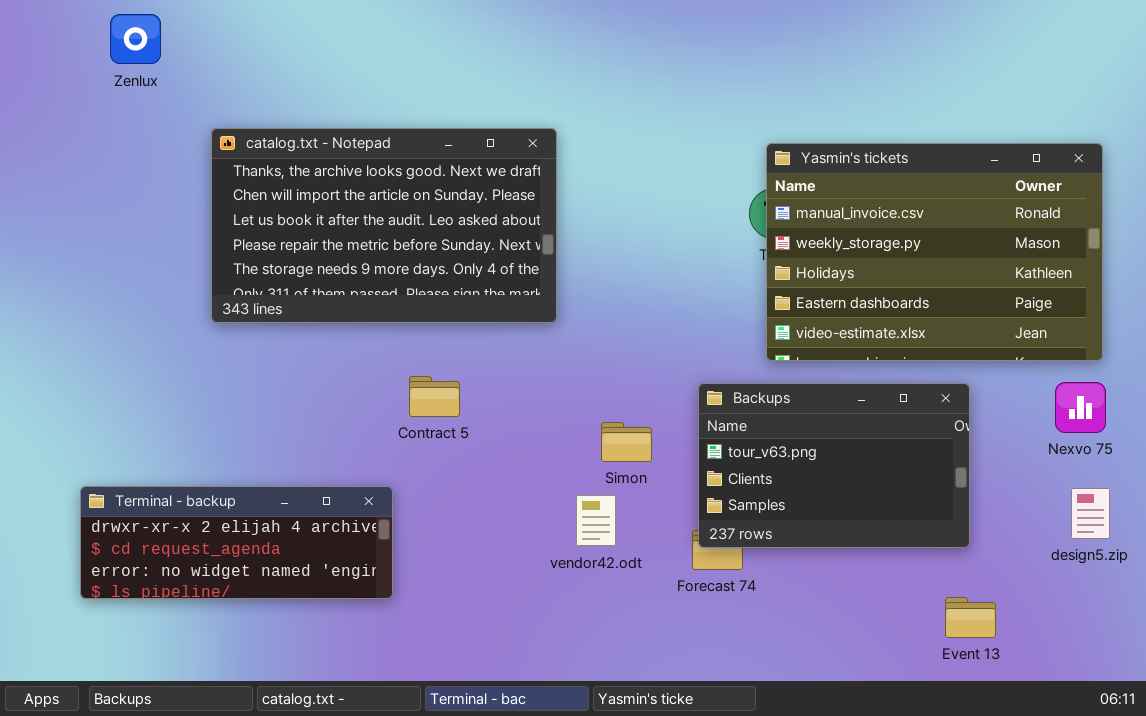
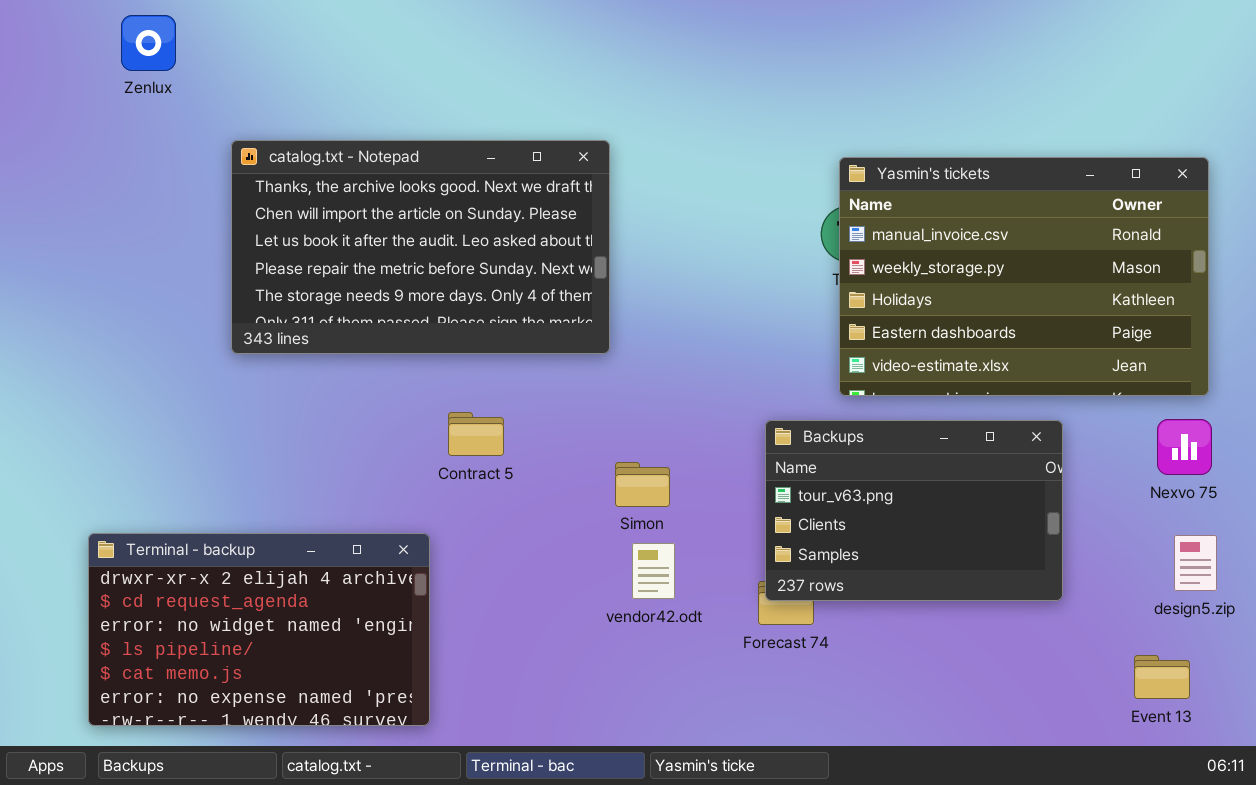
Simon: [601,422,652,462] -> [615,462,670,507], moved
Terminal - backup: [80,486,393,599] -> [88,533,430,726], resized
Event 13: [945,597,996,638] -> [1134,655,1190,699], moved

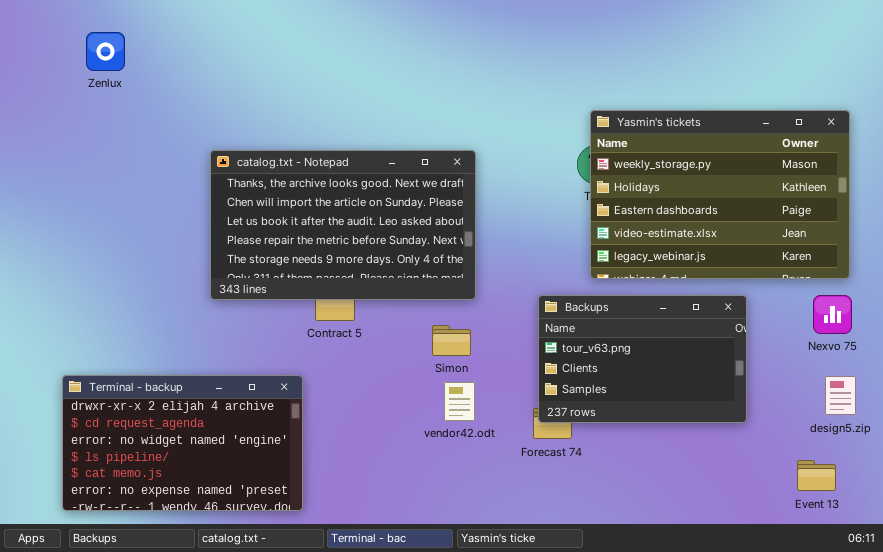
Zenlux: [121,15,176,71] -> [86,32,125,71], moved
catalog.txt - Notepad: [231,140,610,354] -> [210,150,476,300], moved
Yasmin's tickets: [839,157,1209,396] -> [590,110,850,279], scrolled down 1 row

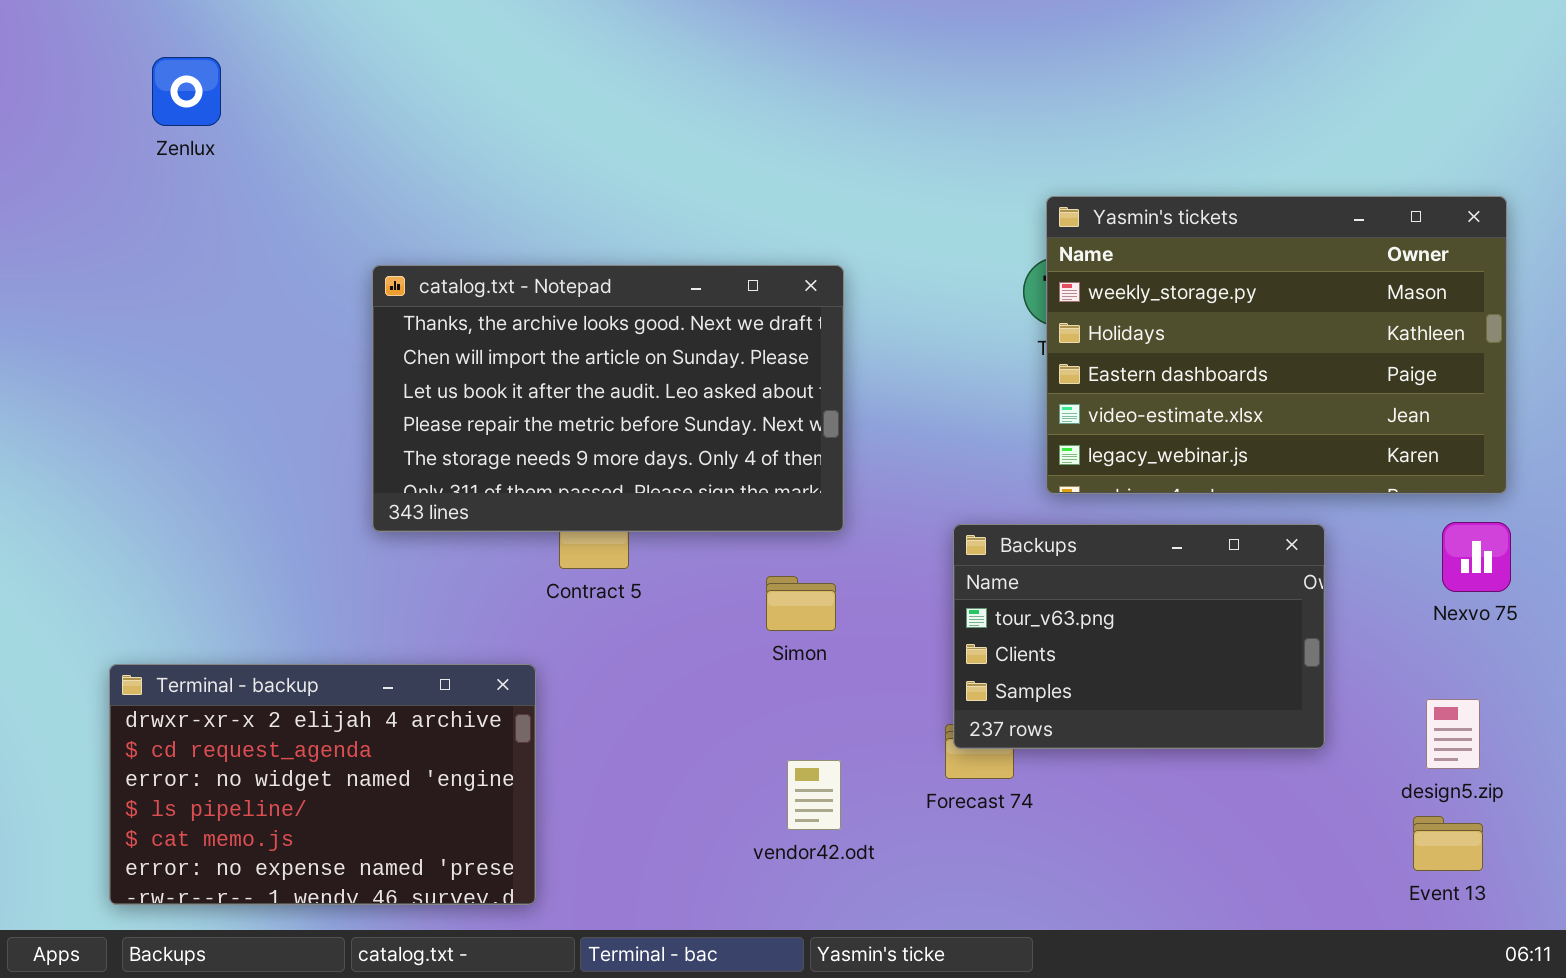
design5.zip: [825,376,856,415] -> [1426,699,1480,769], moved
vendor42.odt: [444,382,475,421] -> [787,760,841,830], moved

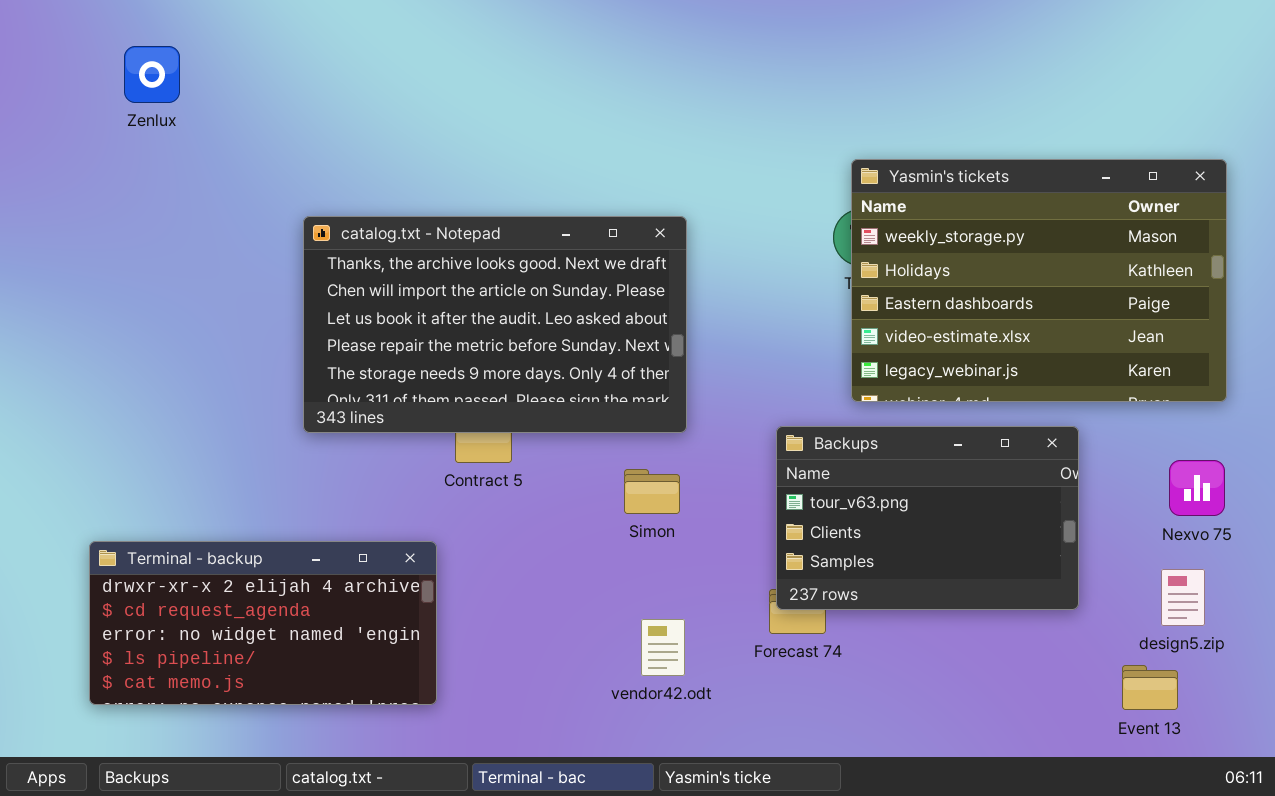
Nexvo 75: [1442,522,1511,592] -> [1169,460,1225,516], moved
Terminal - backup: [109,664,536,905] -> [89,541,437,705], resized
Event 13: [1413,816,1483,871] -> [1122,665,1178,710], moved

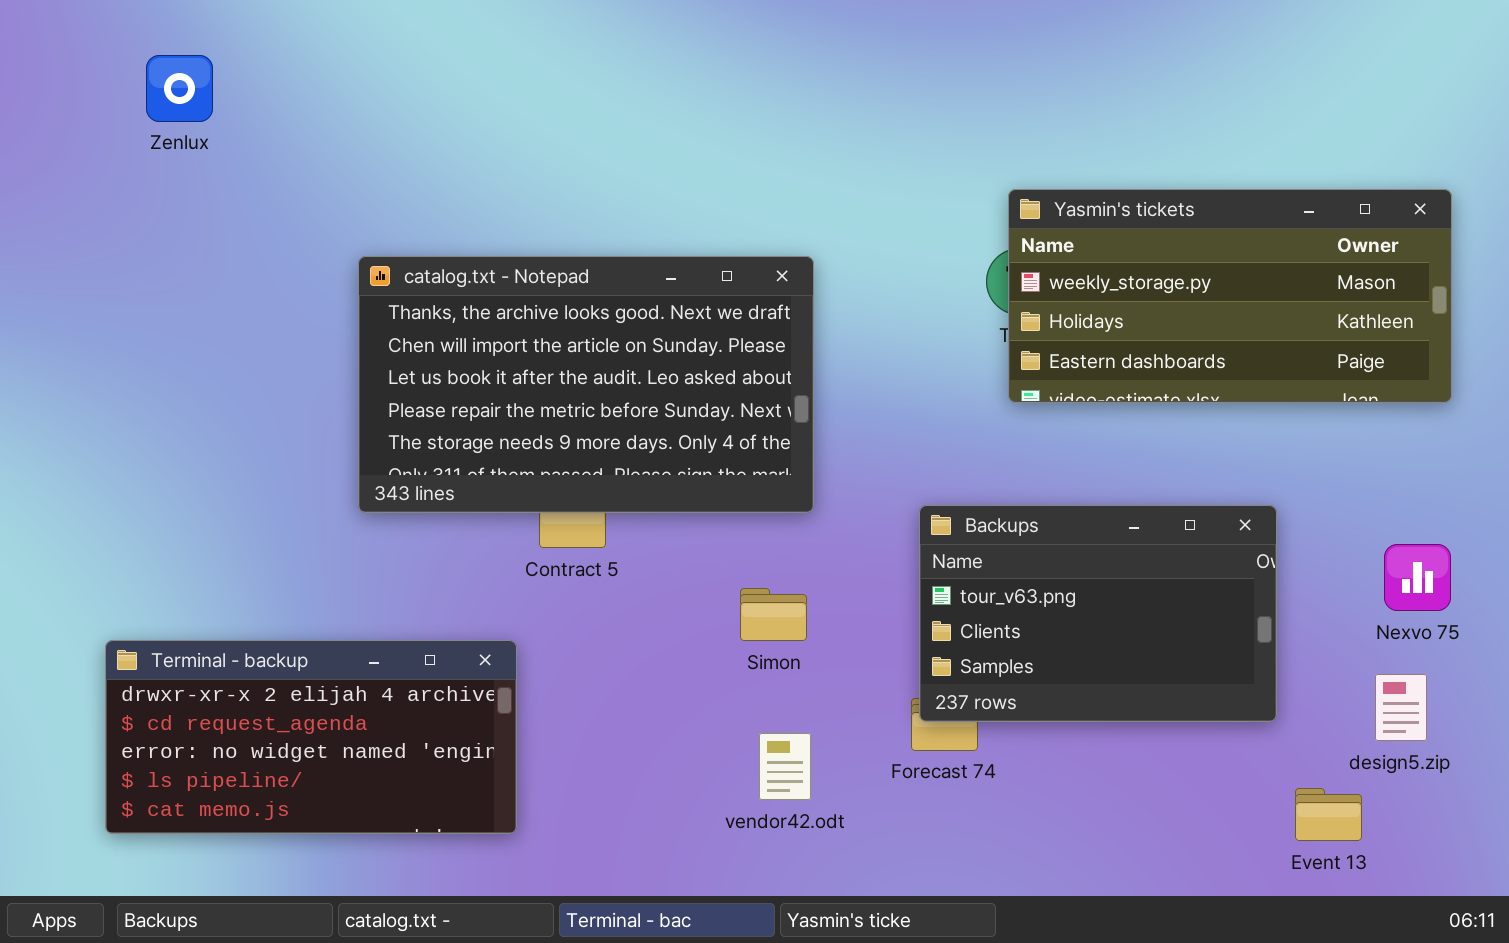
Yasmin's tickets: [851,159,1227,402] -> [1008,189,1452,403], resized
Simon: [624,469,680,514] -> [740,588,807,641], moved
Event 13: [1122,665,1178,710] -> [1295,788,1362,841], moved

